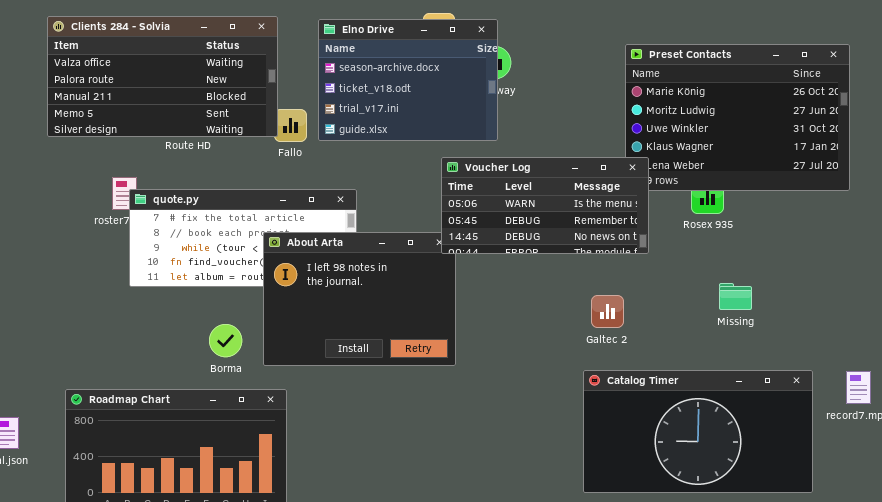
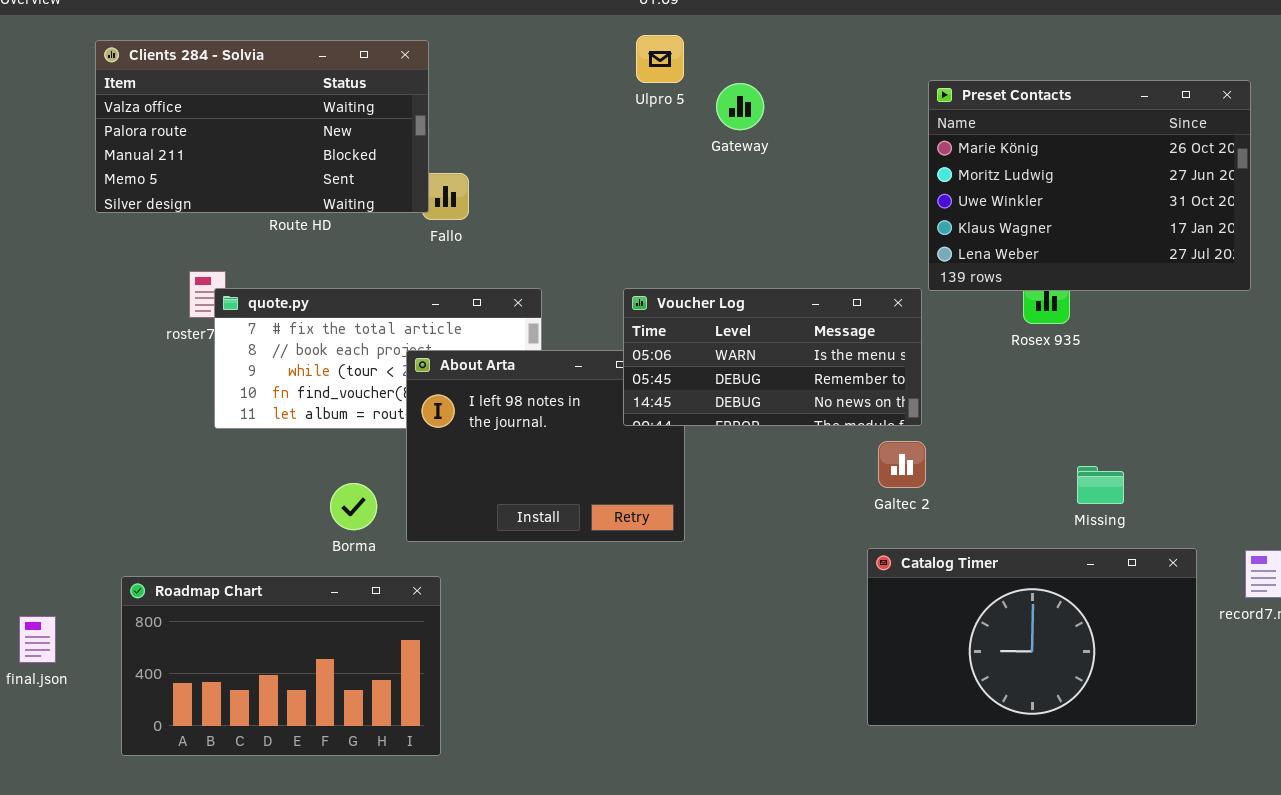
Elno Drive: [318,19,498,141] -> none, closed
Voucher Log: [441,157,649,254] -> [623,288,922,426], moved
Missing: [719,283,752,310] -> [1077,466,1124,504], moved

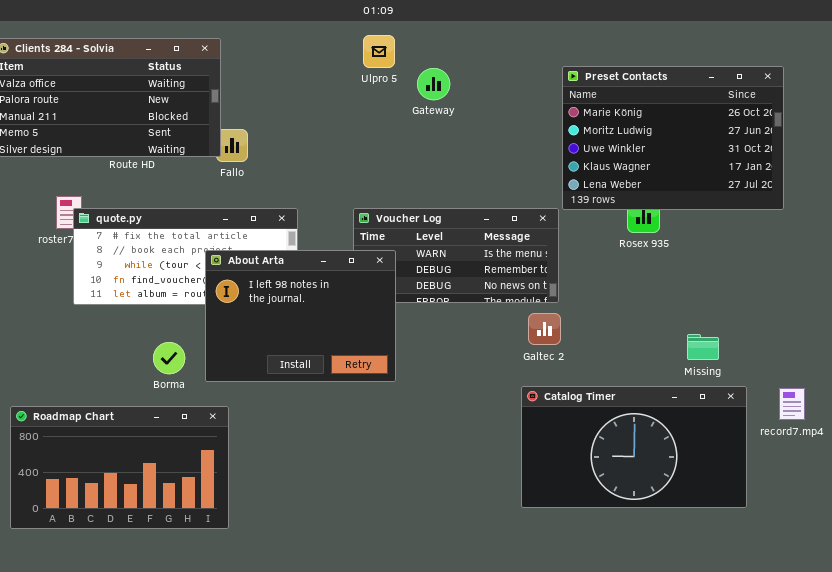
About Arta: [406,350,685,542] -> [205,250,396,382], raised
Missing: [1077,466,1124,504] -> [687,334,719,360], moved

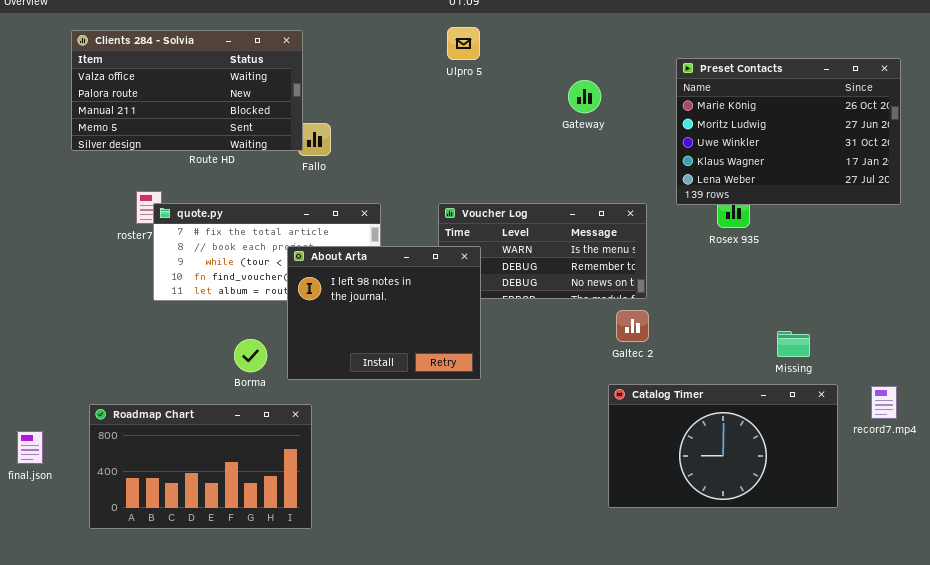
Preset Contacts: [562,66,784,210] -> [676,58,901,205], moved
Gateway: [417,68,450,100] -> [568,80,601,113], moved

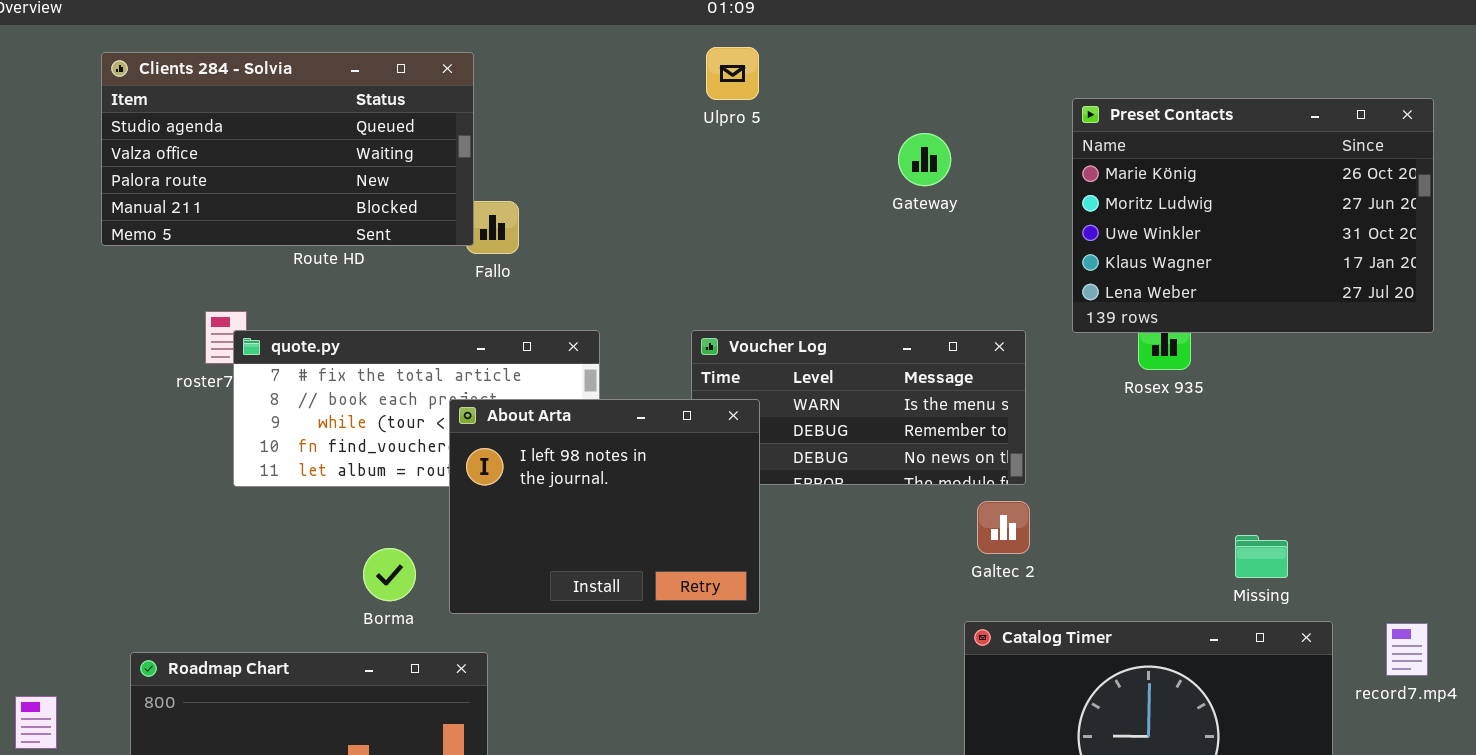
Clients 284 - Solvia: [71,30,303,151] -> [101,52,474,246], scrolled up 1 row

